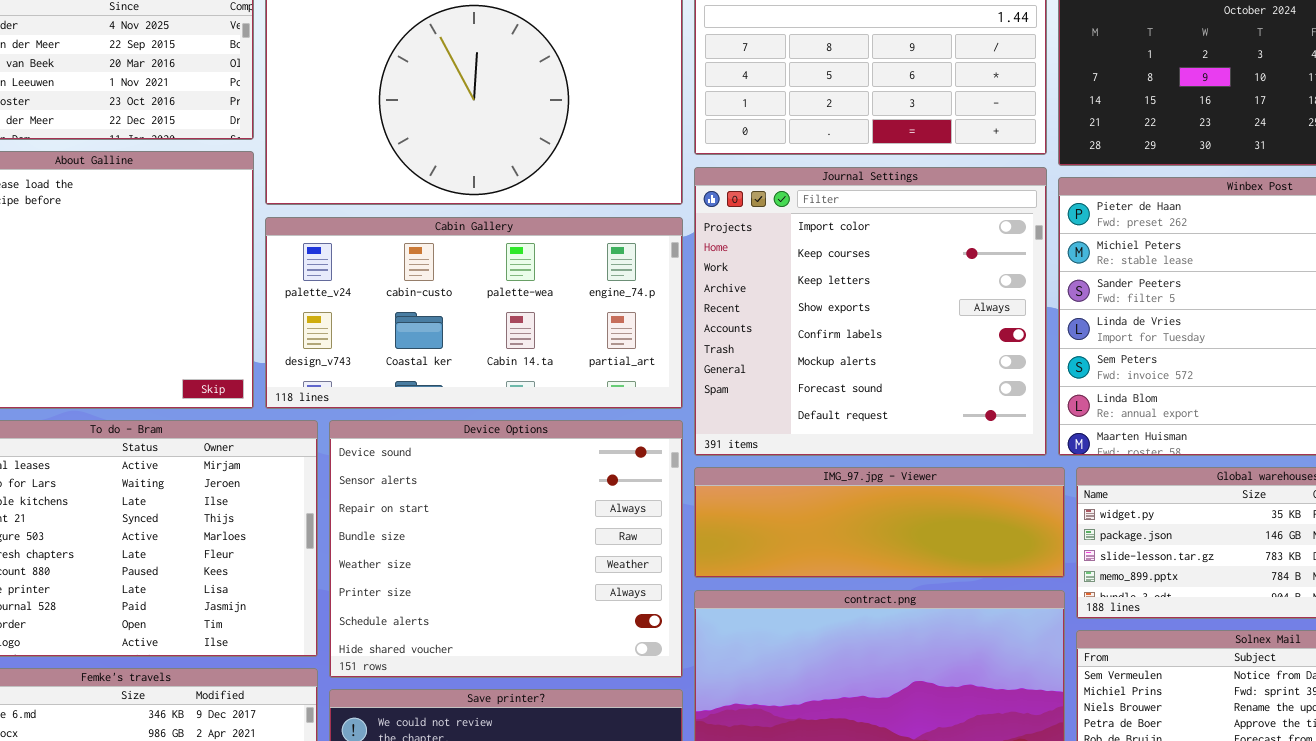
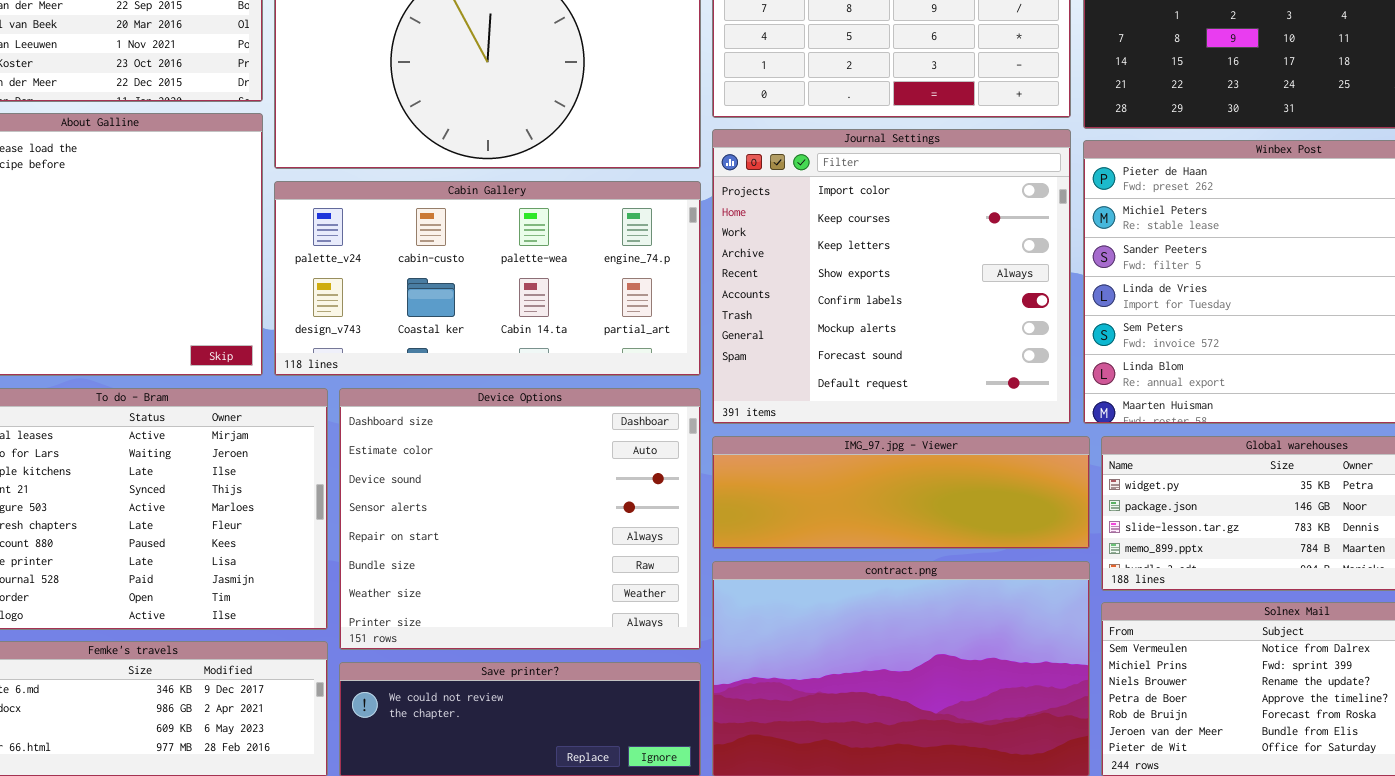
Device Options: [329,420,683,678] -> [339,388,701,650], scrolled up 2 rows

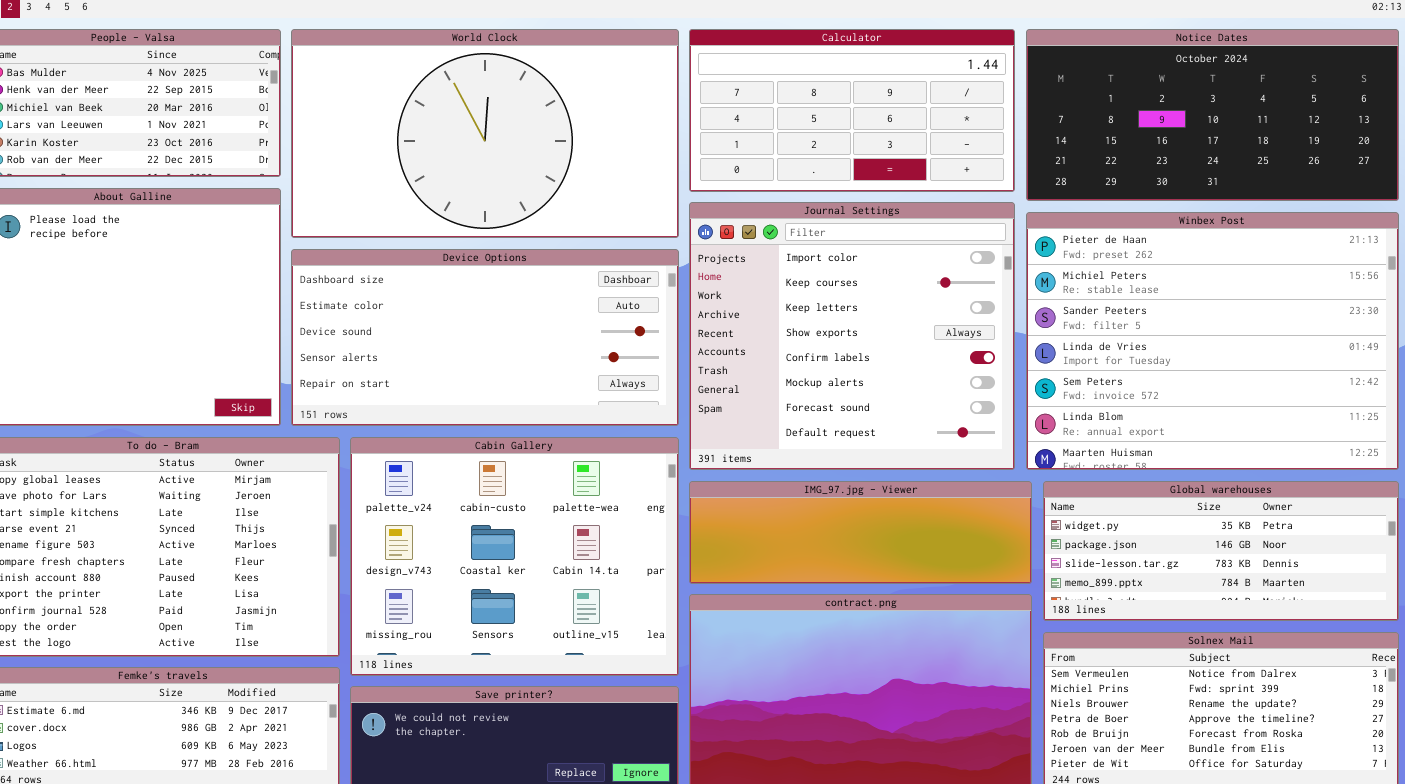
Cabin Gallery: [274,181,701,376] -> [350,437,679,676], moved, resized
Device Options: [339,388,701,650] -> [291,249,679,426], moved, resized

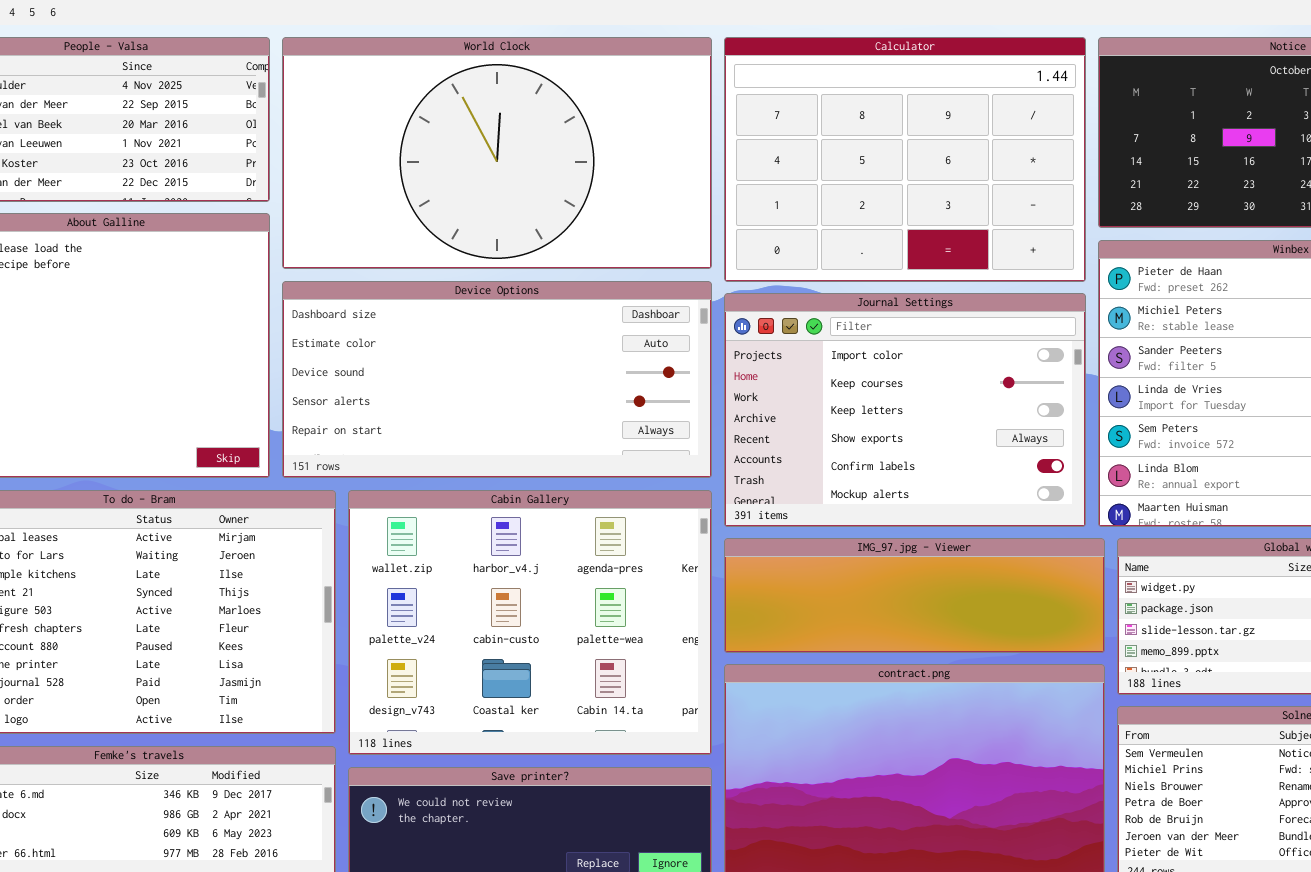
Calculator: [689,29,1015,192] -> [724,37,1086,282], resized
Journal Settings: [689,202,1015,470] -> [724,293,1086,527], resized
Cabin Gallery: [350,437,679,676] -> [348,490,712,755], scrolled up 1 row

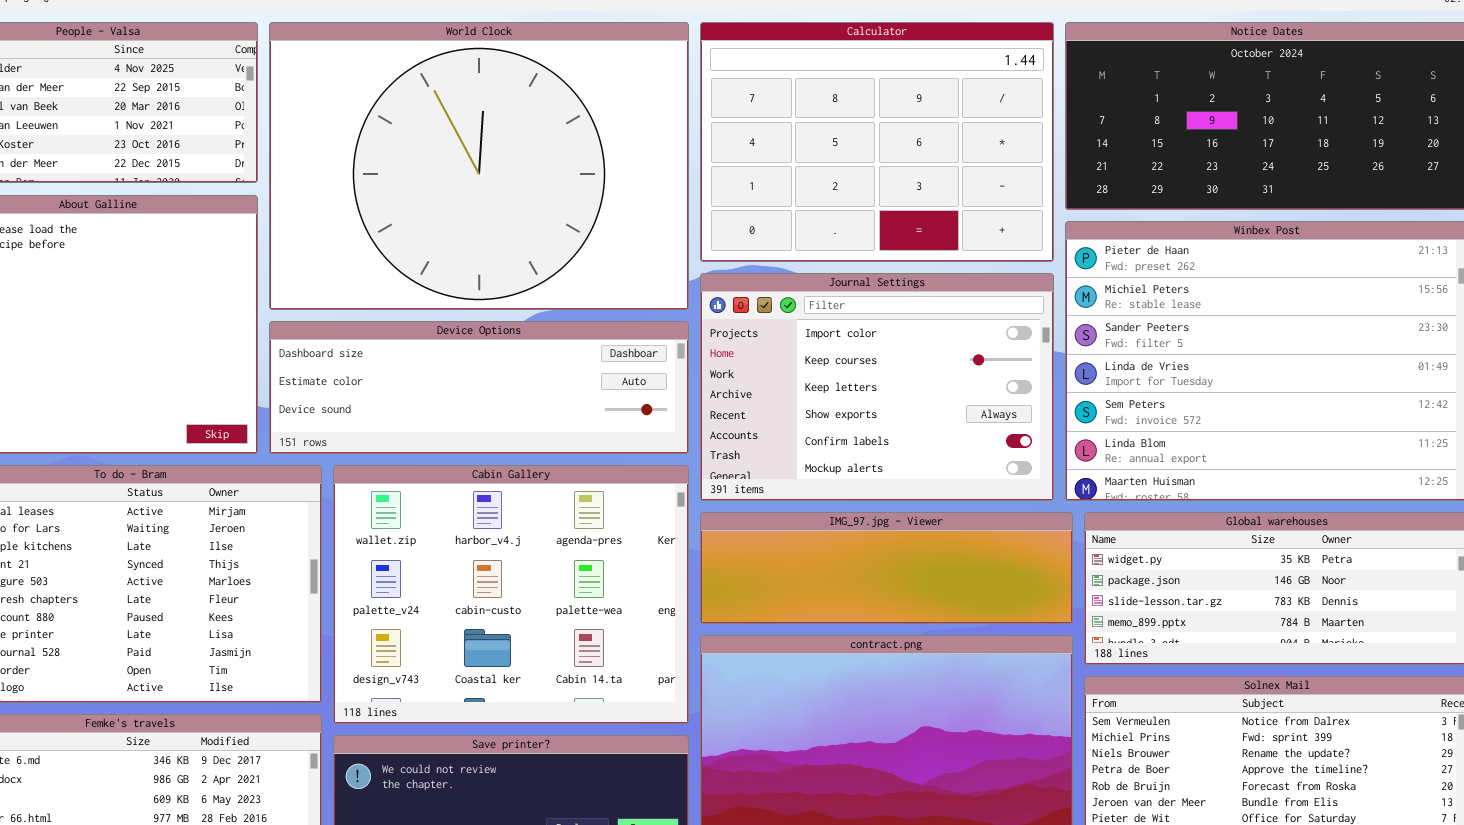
World Clock: [282,37,712,269] -> [269,22,689,310], resized
Device Options: [282,281,712,478] -> [269,321,689,454], resized

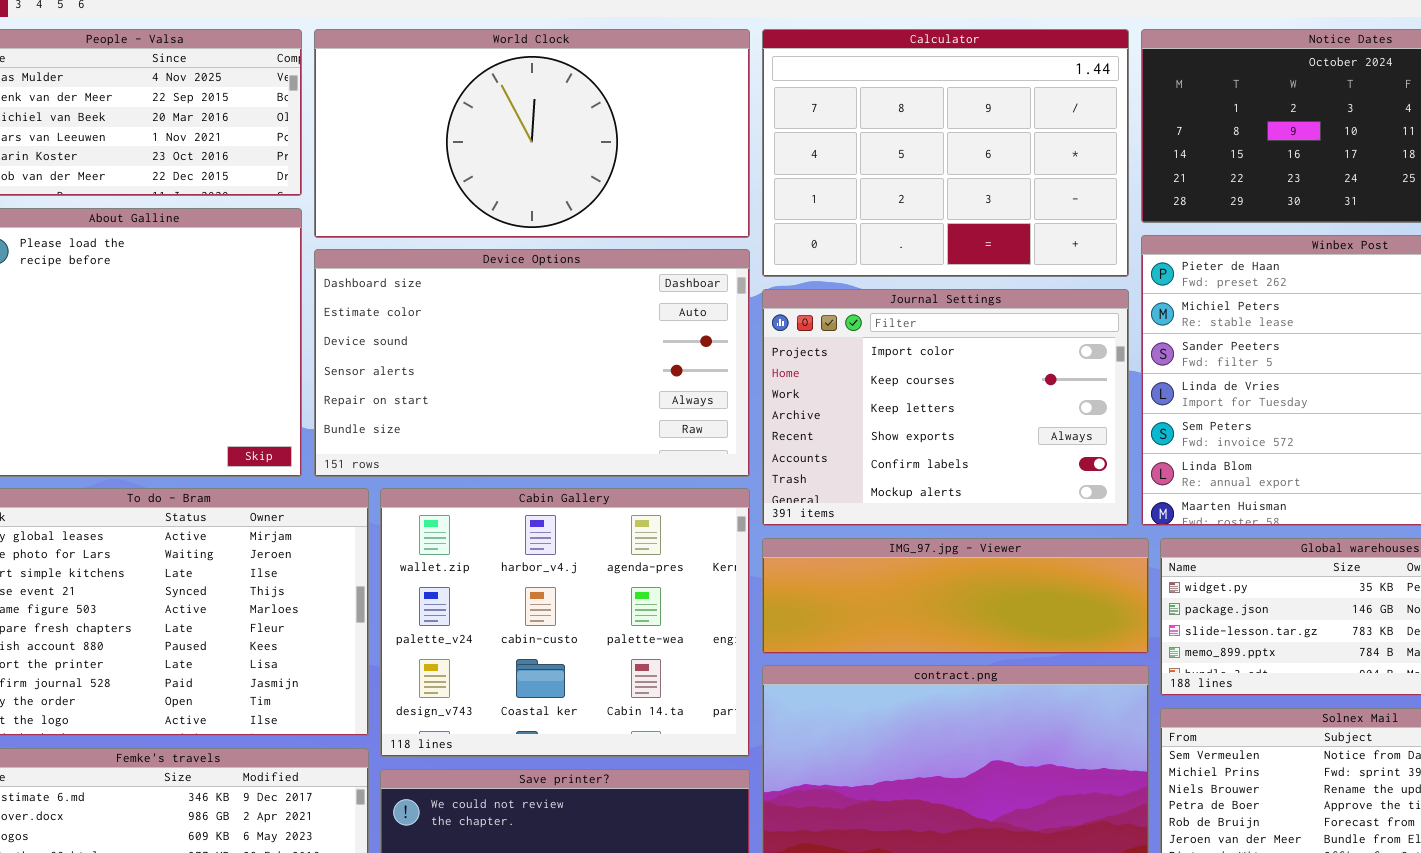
World Clock: [269,22,689,310] -> [314,29,750,238], resized
Device Options: [269,321,689,454] -> [314,249,750,477], resized

